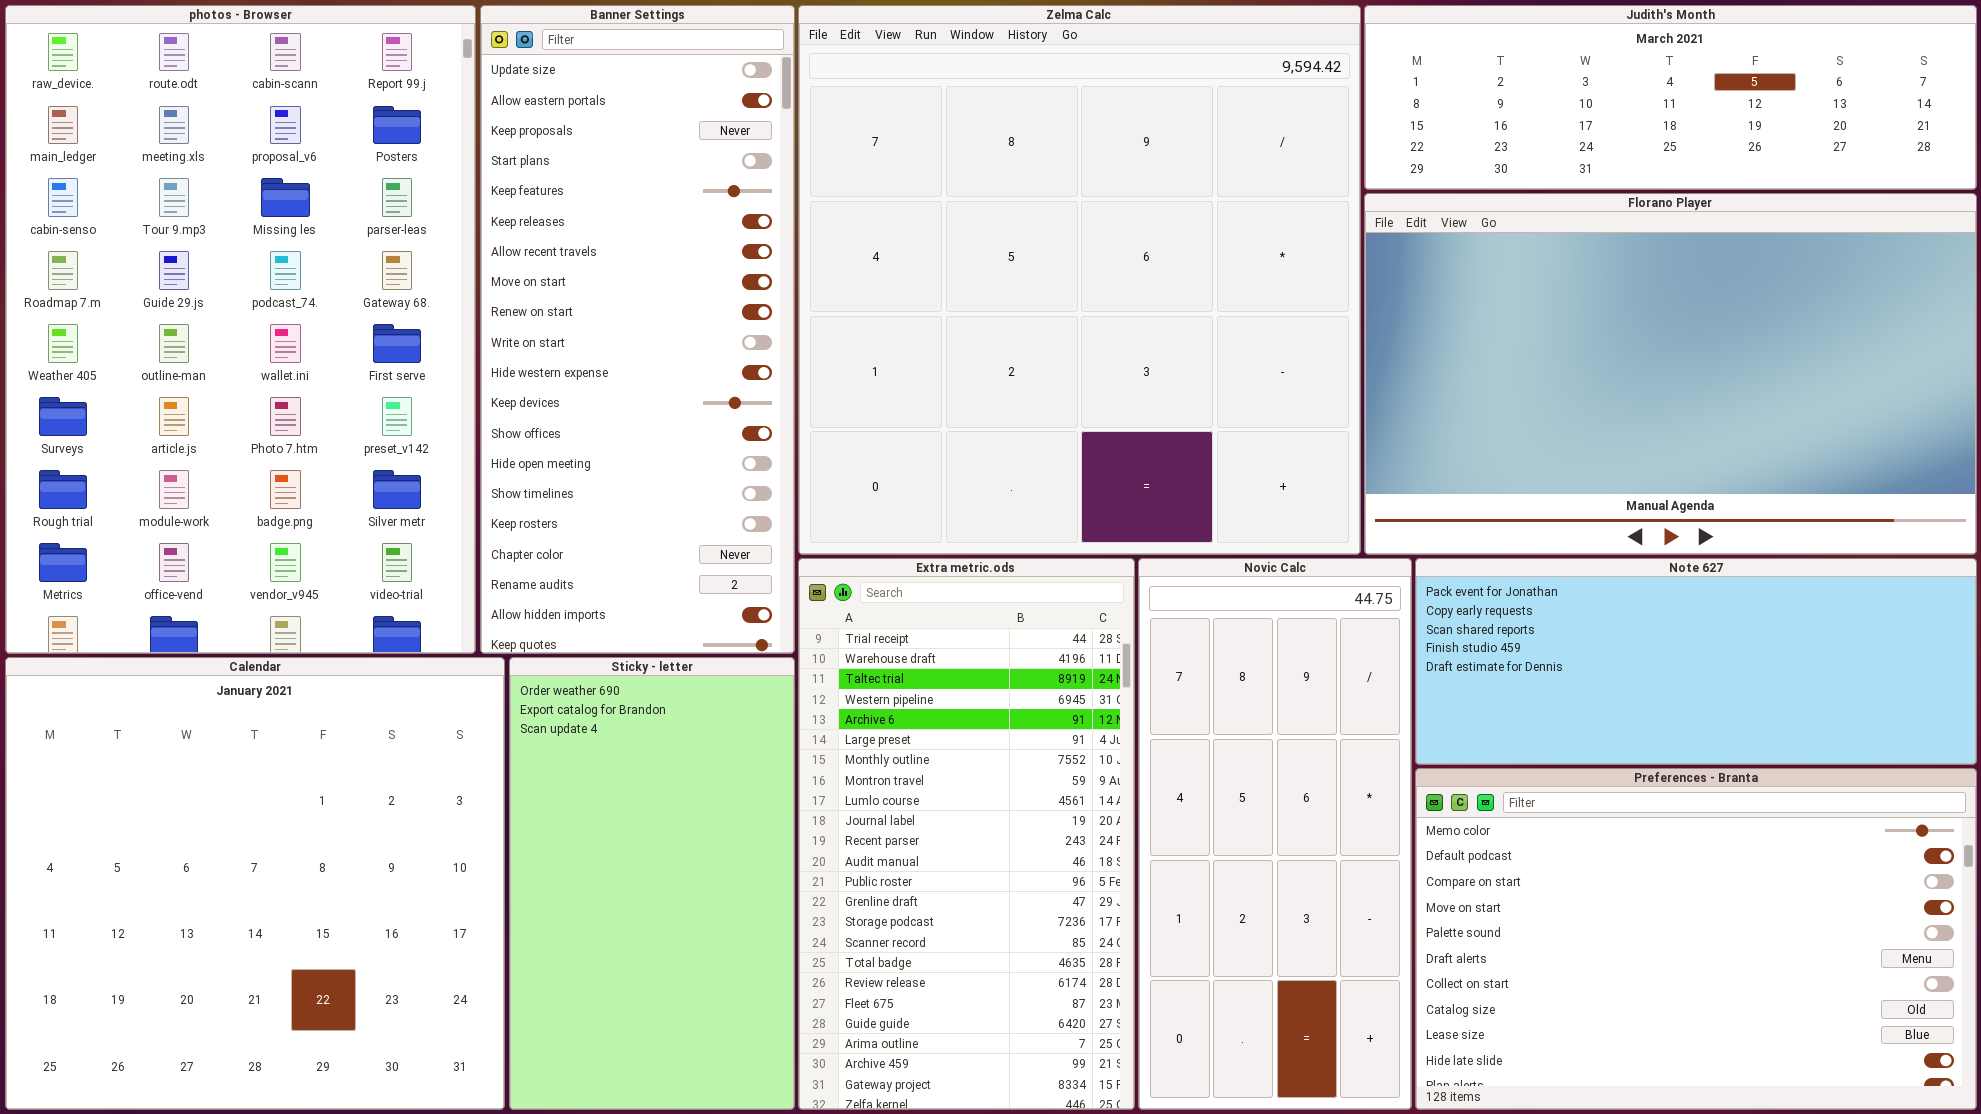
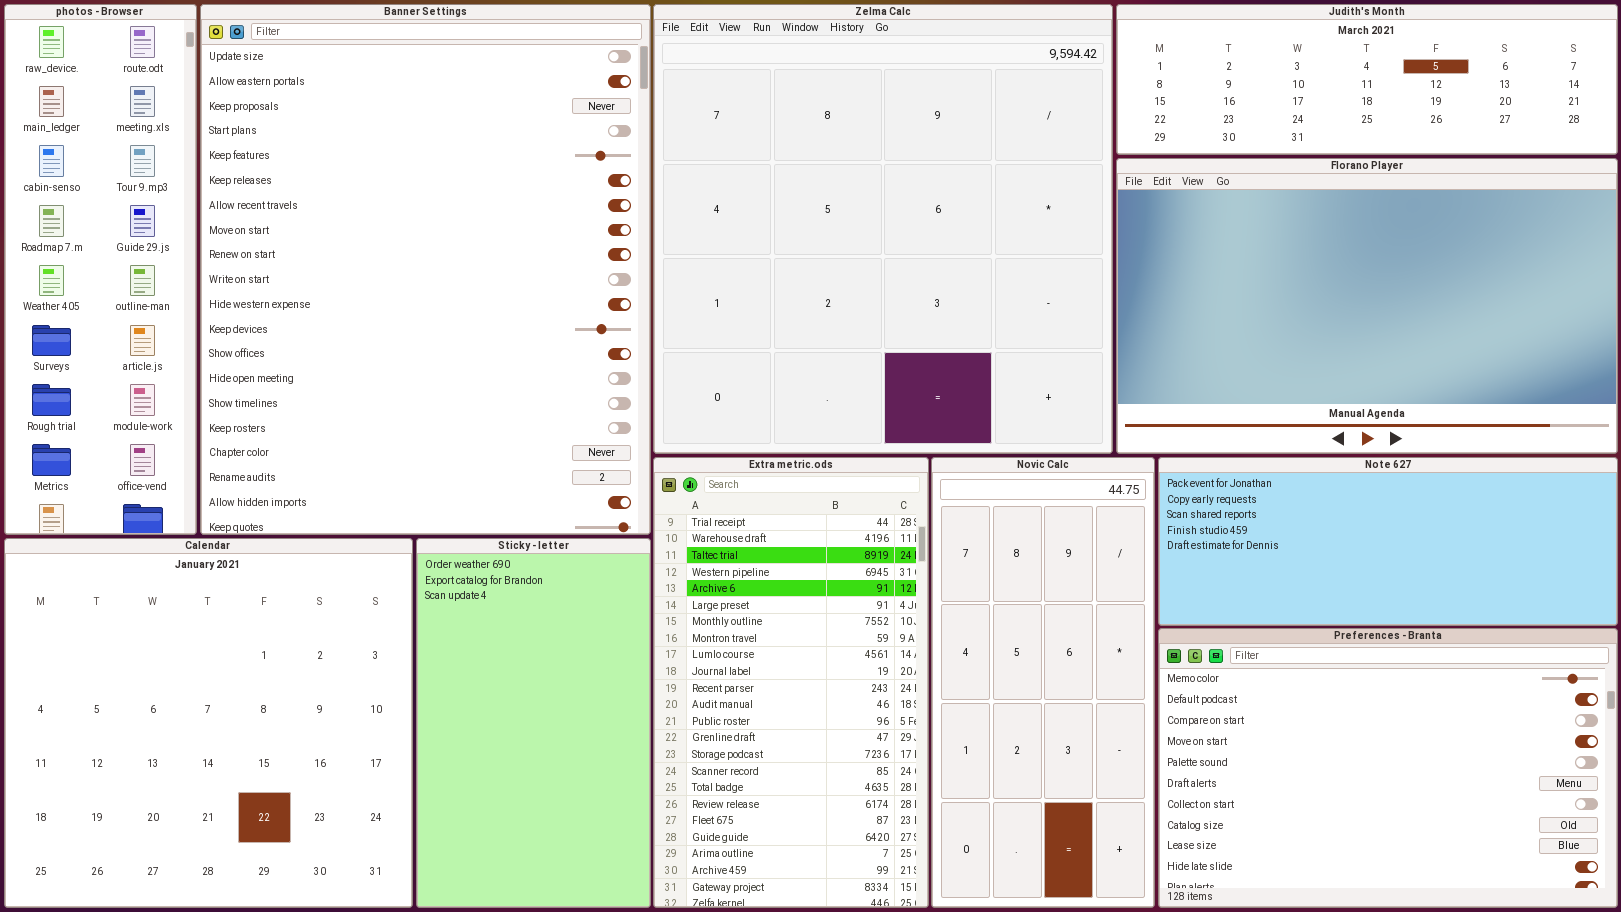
photos - Browser: [5,5,476,654] -> [4,4,197,535], resized
Banner Settings: [480,5,795,654] -> [200,4,651,535], resized

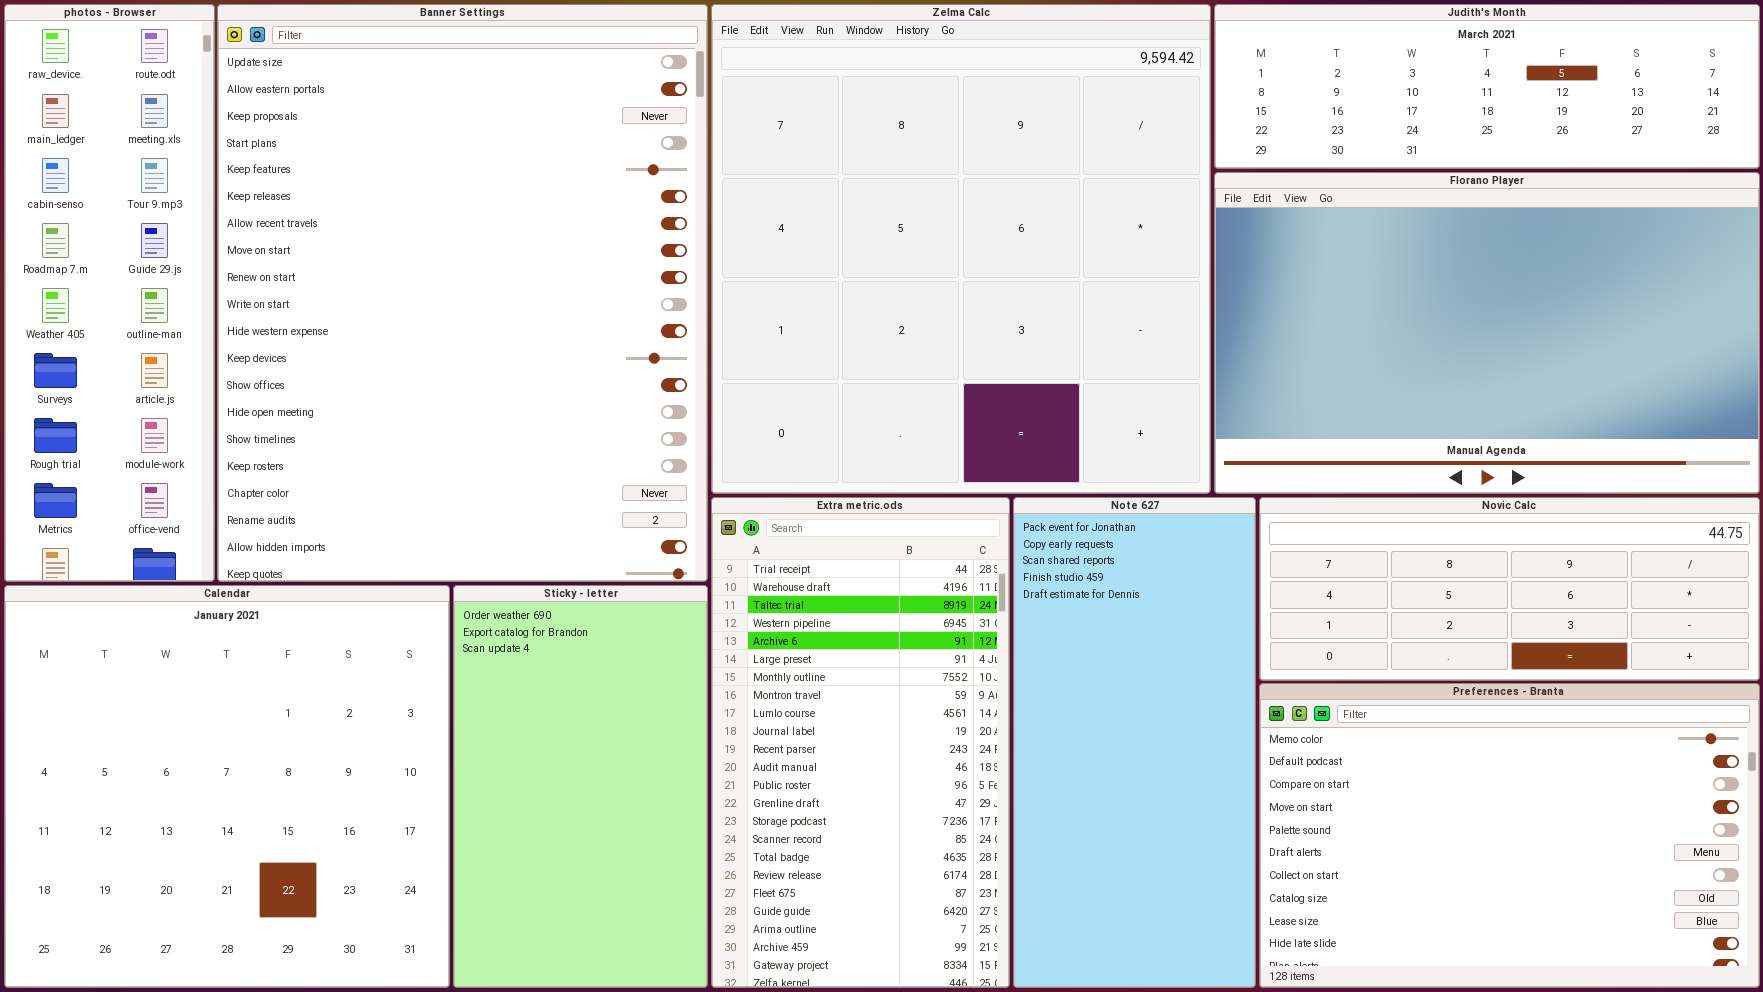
Novic Calc: [931,457,1155,908] -> [1259,497,1760,681], moved, resized
Note 627: [1158,457,1618,626] -> [1013,497,1256,988], moved, resized

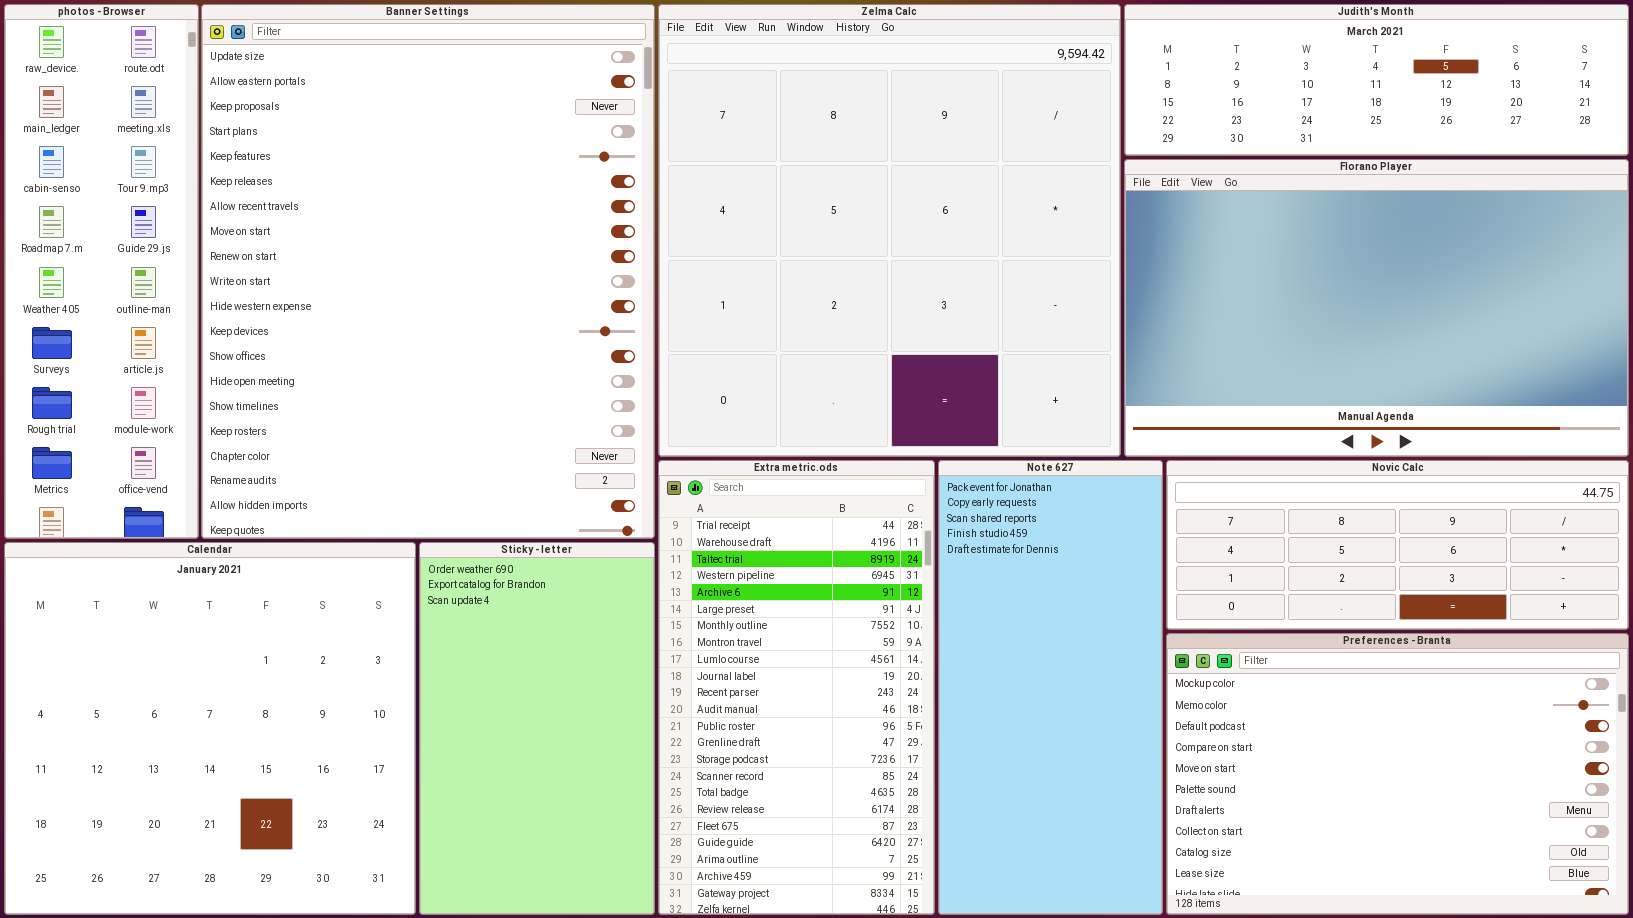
Preferences - Branta: [1259,683,1760,988] -> [1166,633,1629,915], scrolled up 1 row

